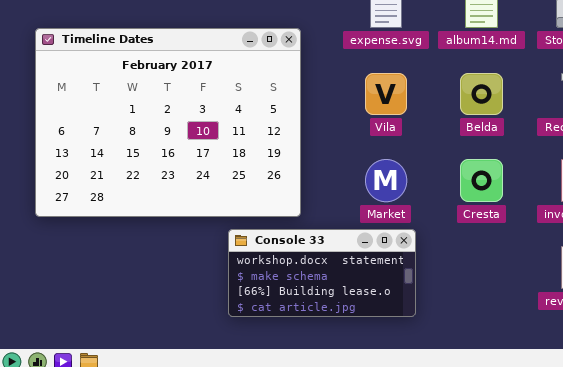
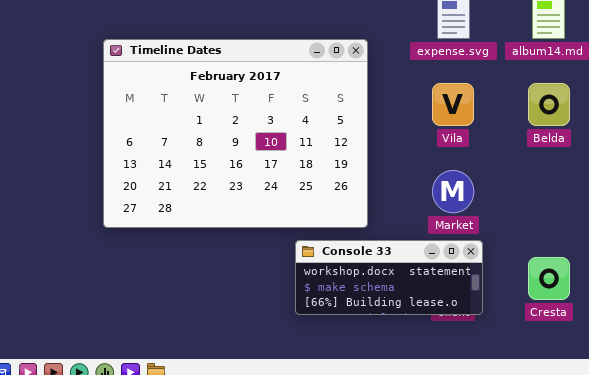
Cresta: [460,159,503,202] -> [528,257,570,300], moved
Console 33: [228,229,416,317] -> [295,240,483,315], resized

